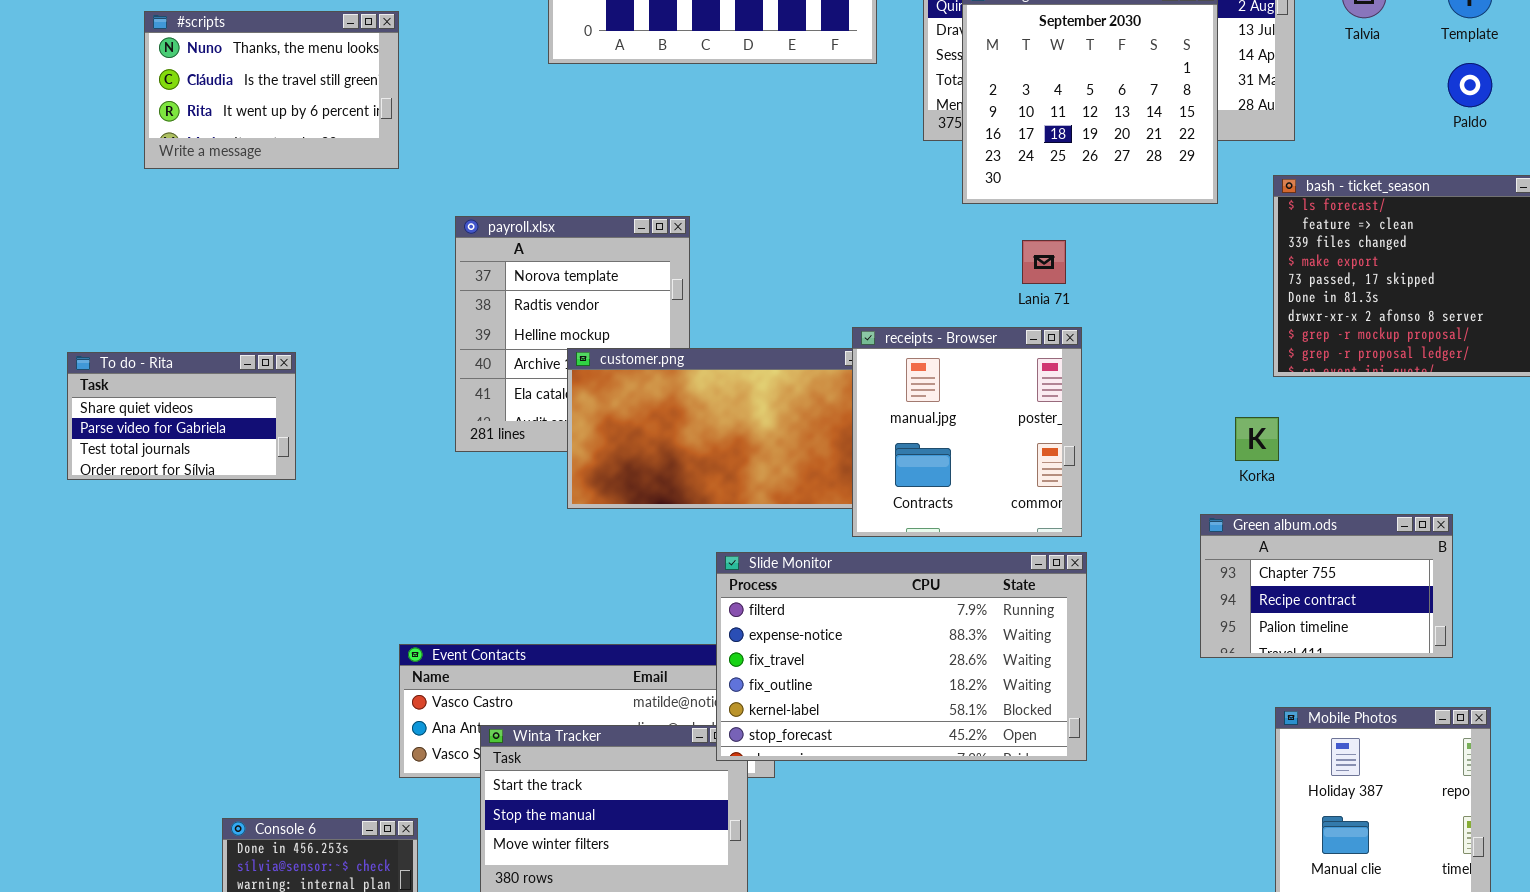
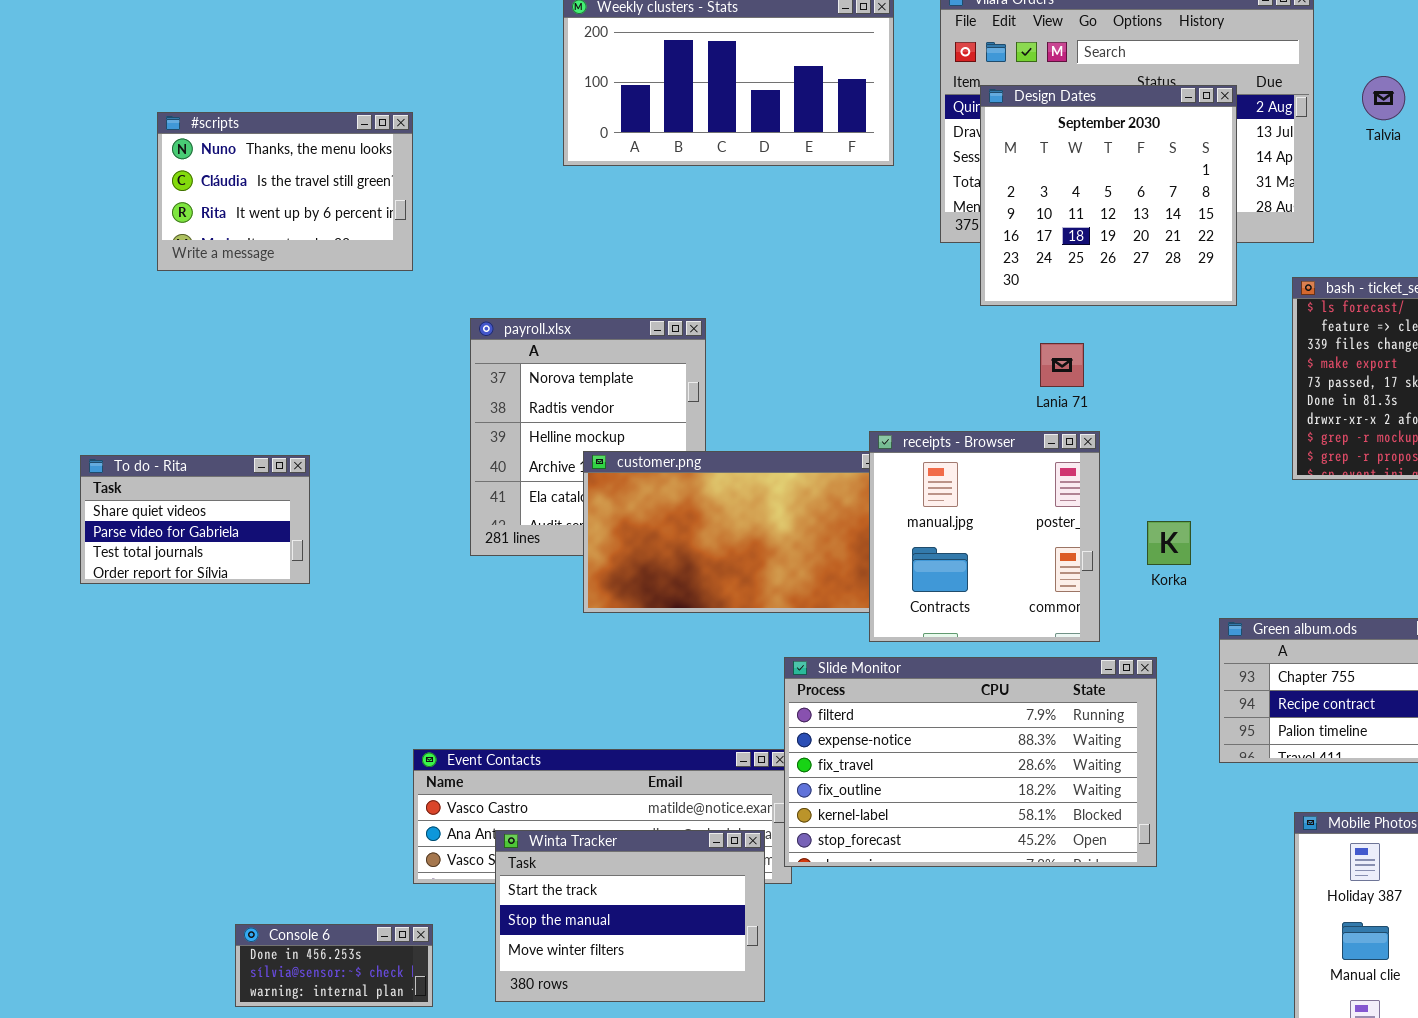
Korka: [1235,417,1279,461] -> [1147,521,1191,565], moved
Slide Monitor: [716,552,1087,761] -> [784,657,1157,867], moved

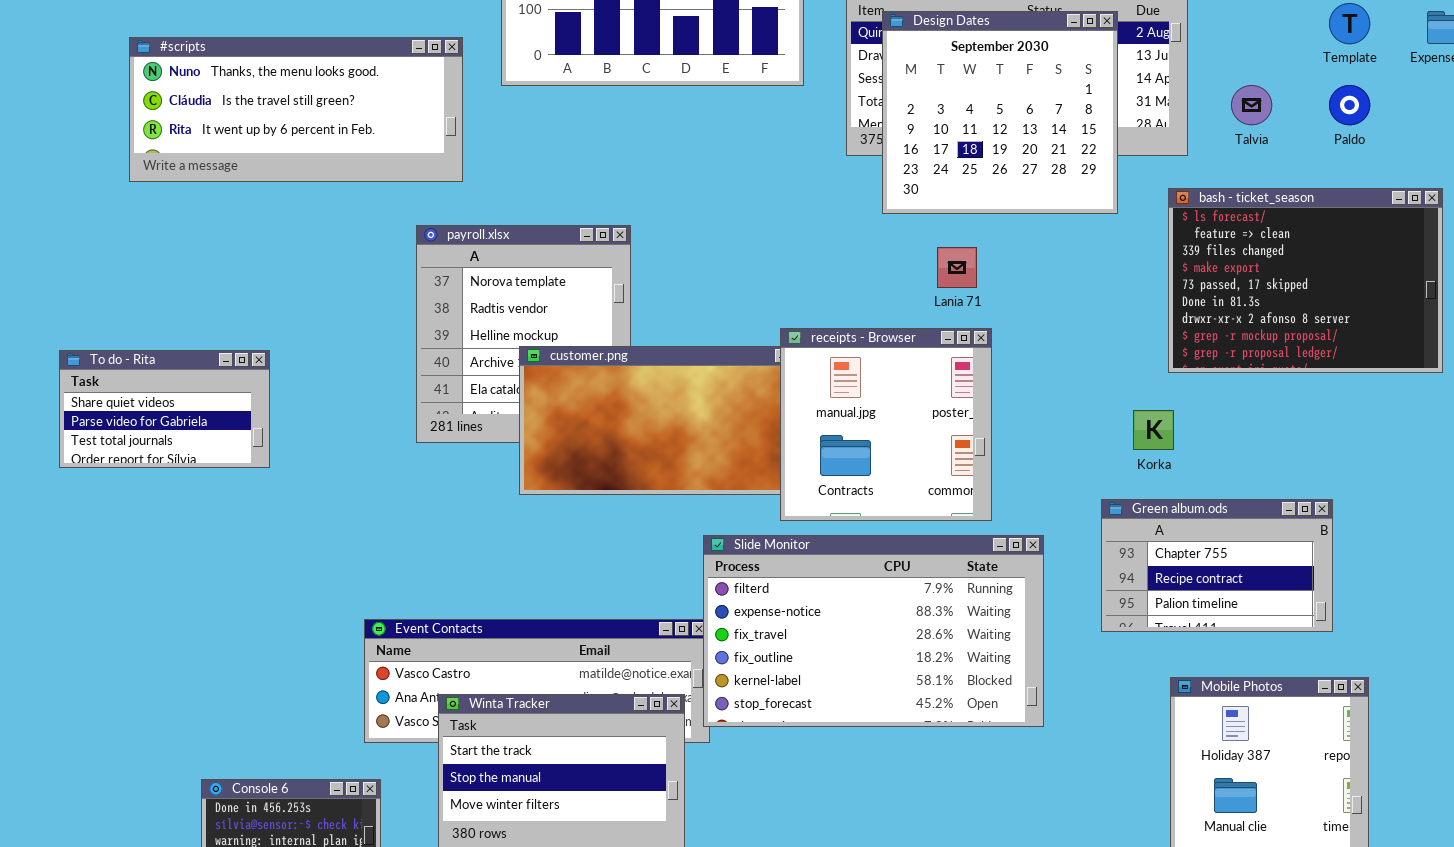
Talvia: [1362,76,1405,120] -> [1231,85,1272,125], moved
#scripts: [157,112,413,271] -> [129,37,463,182], resized
Korka: [1147,521,1191,565] -> [1133,410,1174,450], moved

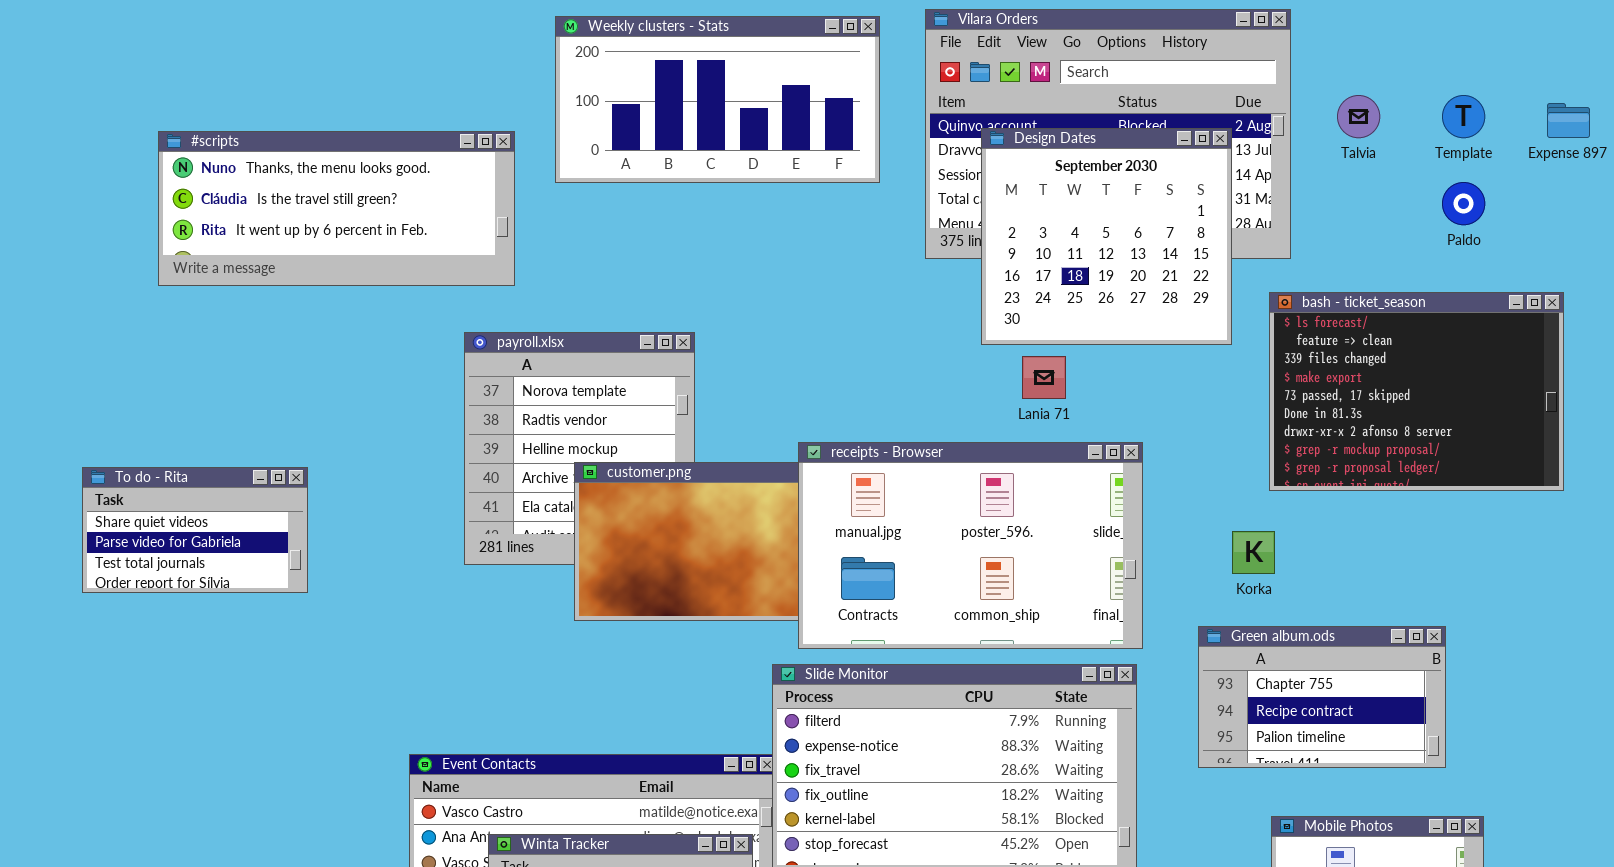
Design Dates: [882,11,1118,214] -> [981,128,1232,345], moved
Talvia: [1231,85,1272,125] -> [1337,95,1380,138], moved
receipts - Browser: [780,328,992,521] -> [798,442,1143,649], moved, resized

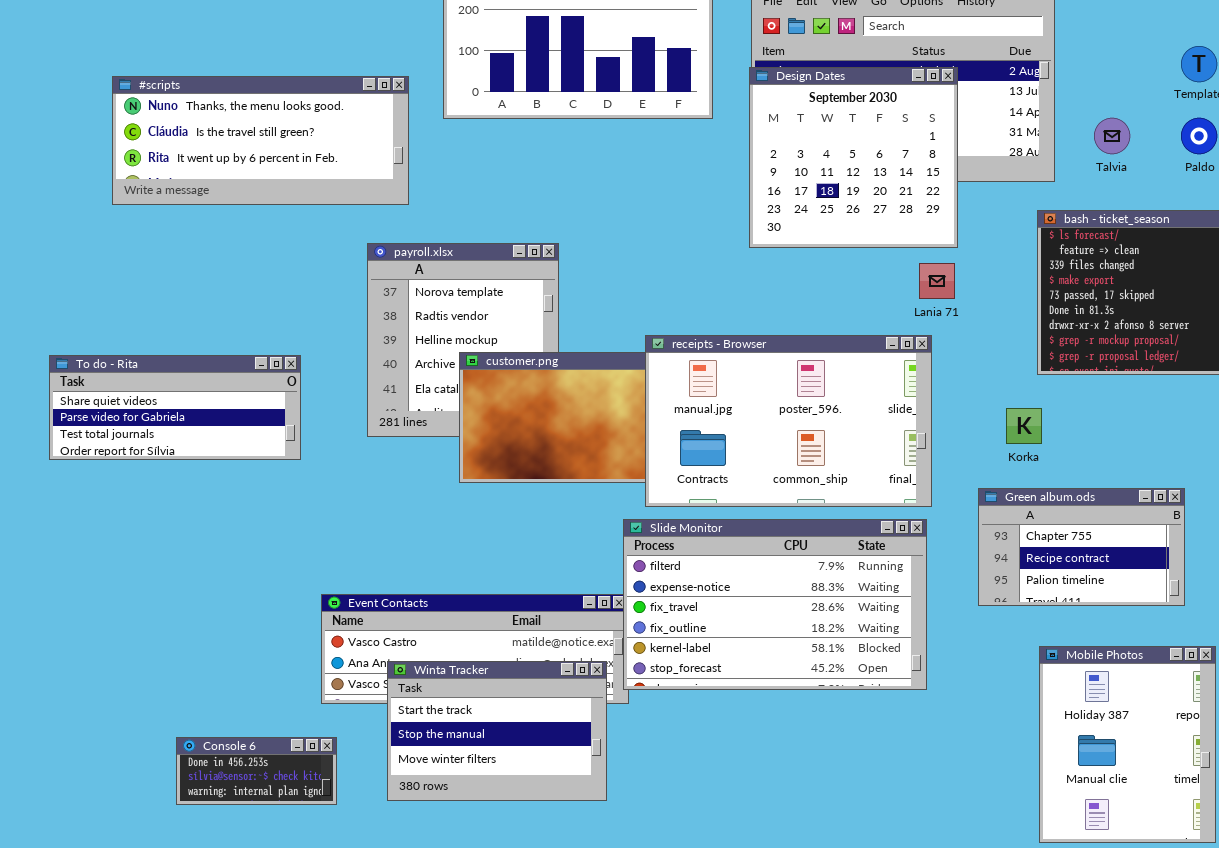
Talvia: [1337,95,1380,138] -> [1094,118,1130,154], moved
Design Dates: [981,128,1232,345] -> [749,67,958,248], moved
Lania 71: [1022,356,1066,399] -> [919,263,955,299], moved
To do - Rita: [82,467,308,593] -> [49,355,301,460], resized

